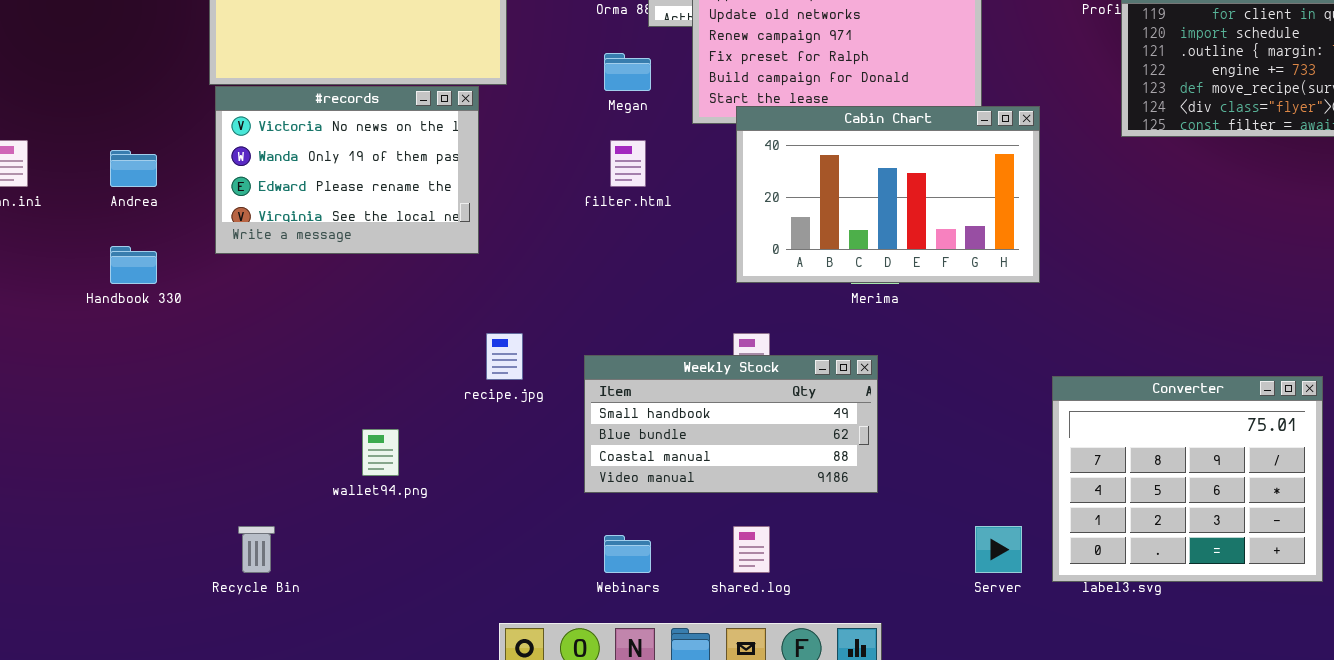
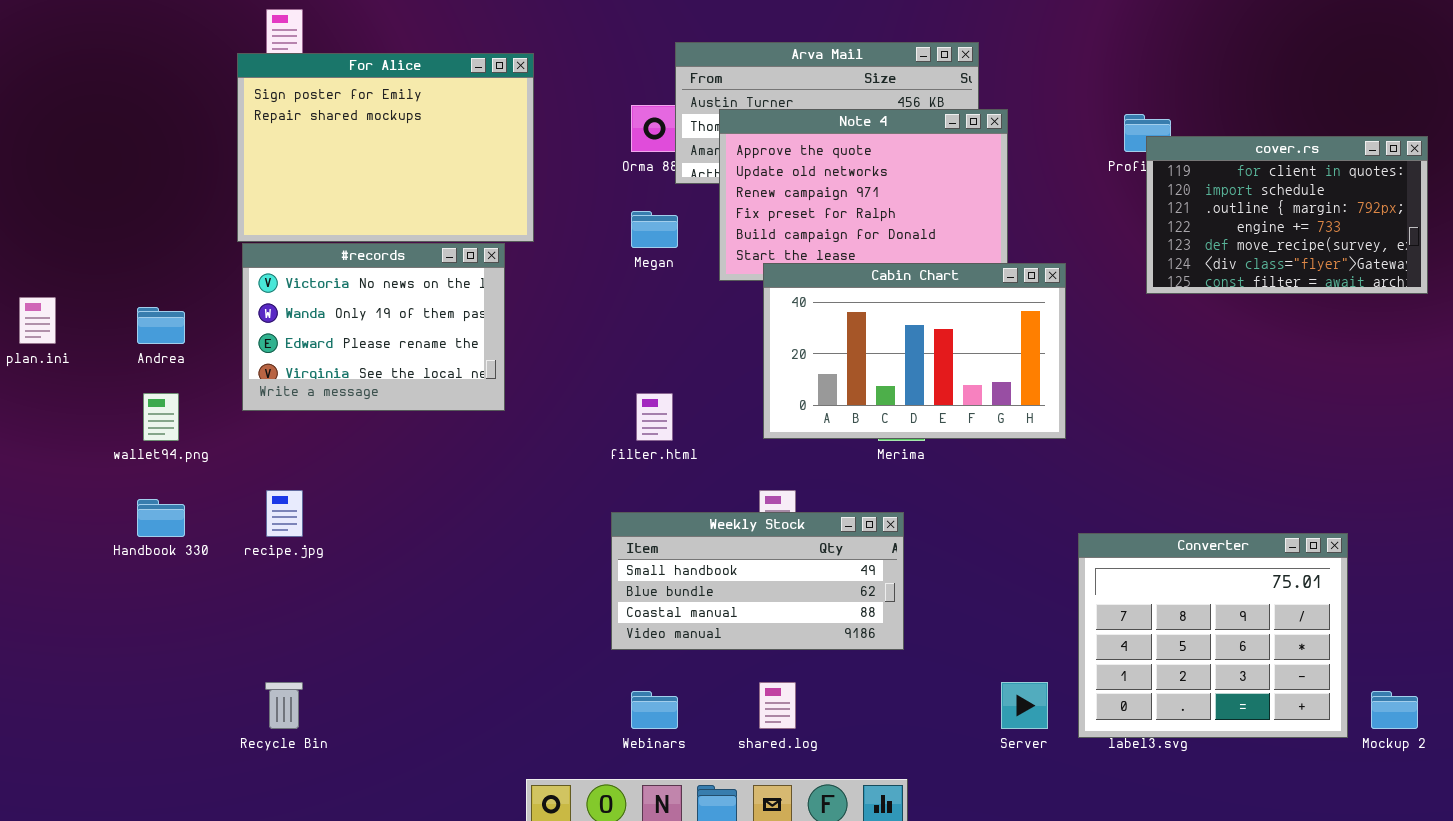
filter.html: [610,140,646,187] -> [636,393,673,441], moved
Handbook 330: [110,246,157,284] -> [137,499,185,537], moved
recipe.jpg: [486,333,523,380] -> [266,490,303,537], moved
wallet94.png: [362,429,399,476] -> [143,393,179,441], moved

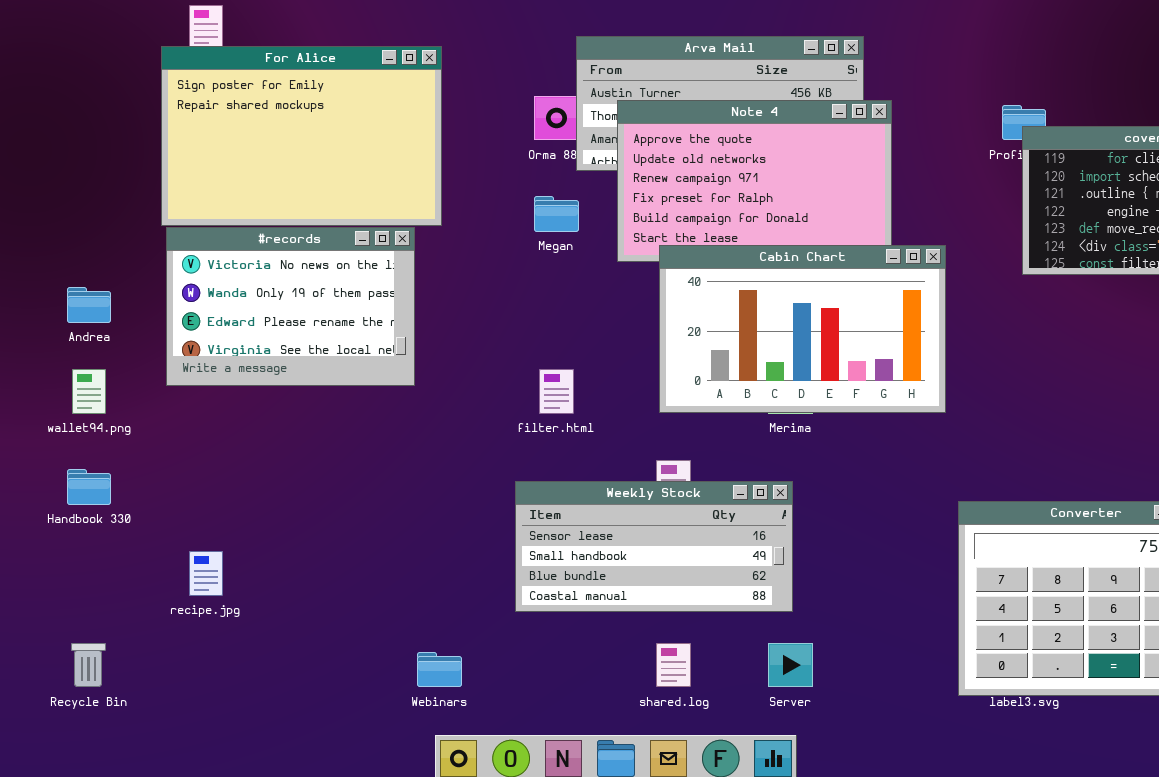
recipe.jpg: [266,490,303,537] -> [189,551,223,596], moved
Weekly Stock: [611,512,904,650] -> [515,481,793,612], scrolled up 1 row
Recycle Bin: [265,682,303,729] -> [71,643,106,687], moved
Server: [1001,682,1048,729] -> [768,643,813,687], moved
Webinars: [631,691,678,729] -> [417,652,462,687], moved

